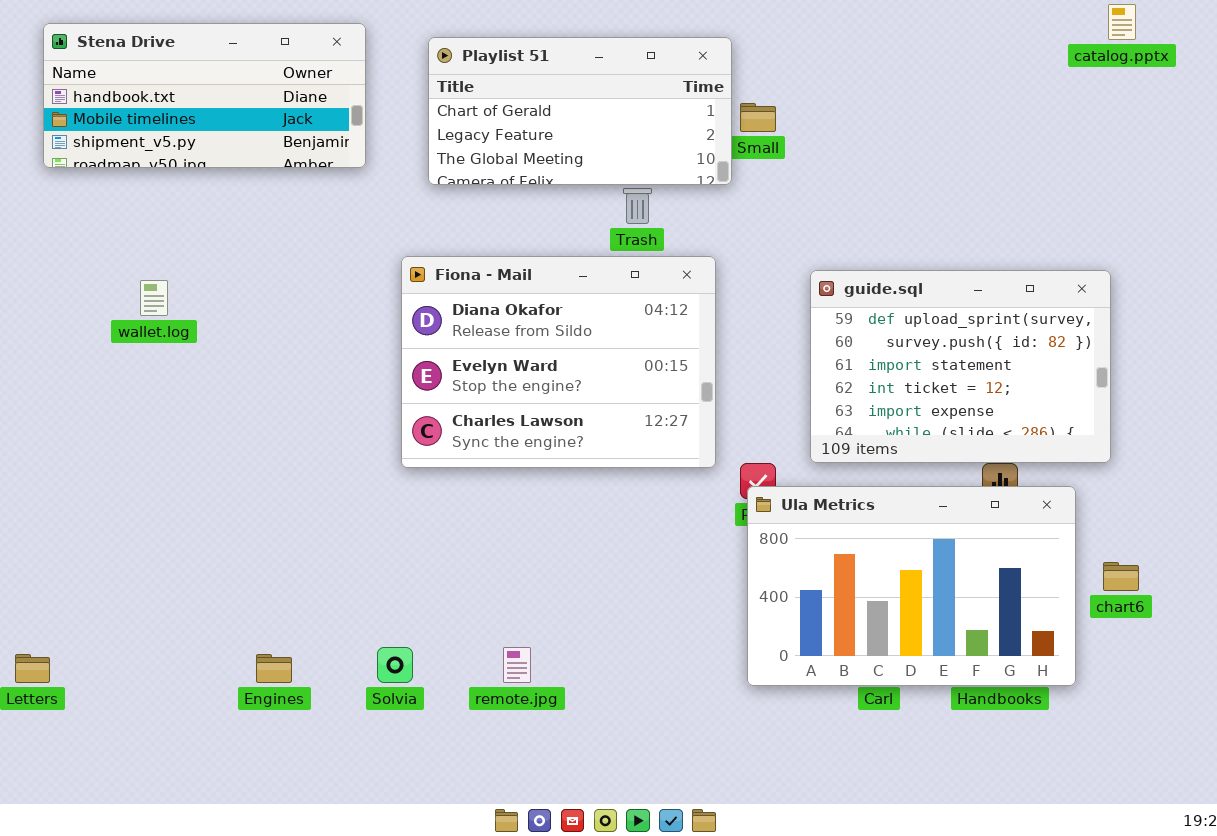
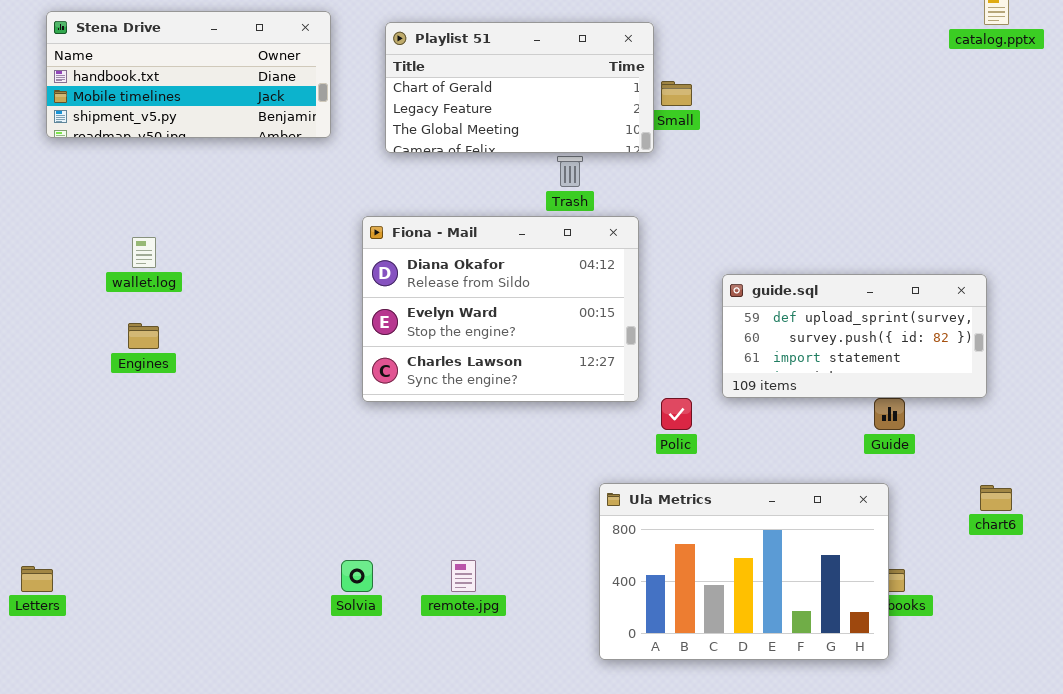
guide.sql: [810,270,1111,463] -> [722,274,987,398], resized
Ula Metrics: [747,486,1076,686] -> [599,483,889,660], moved
Engines: [256,654,292,683] -> [128,323,159,349], moved

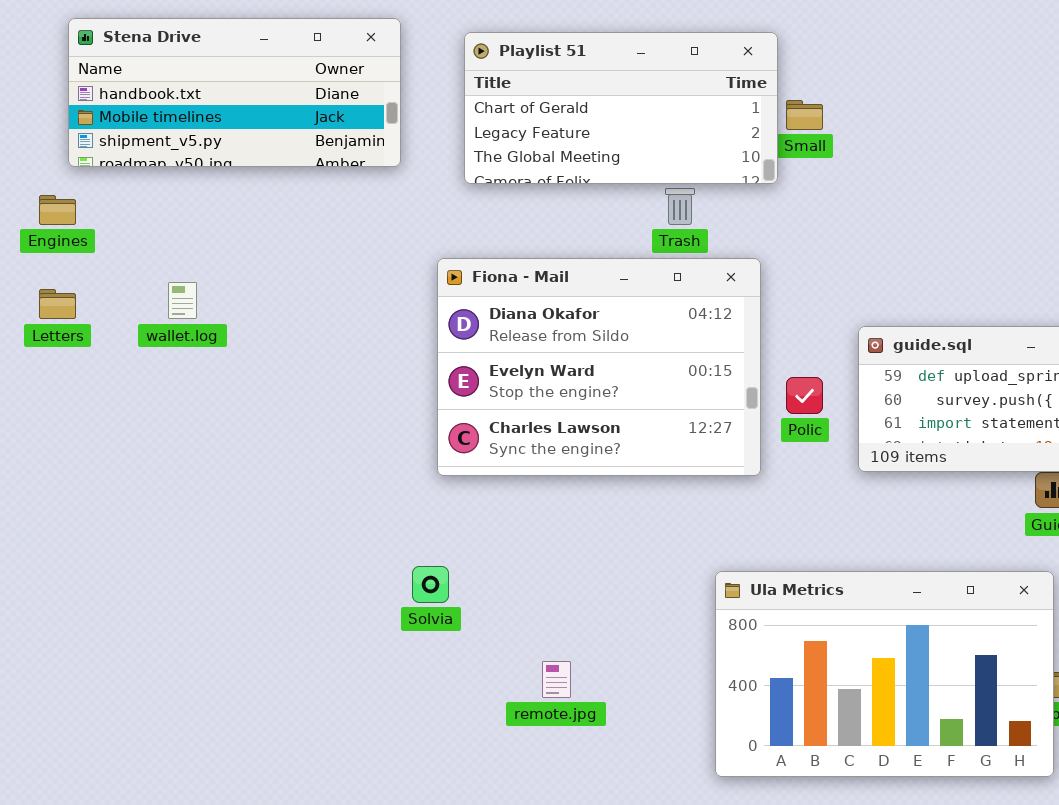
Engines: [128,323,159,349] -> [39,195,76,225], moved
Polic: [661,398,692,430] -> [786,377,823,414], moved
Solvia: [341,560,373,592] -> [412,566,449,603], moved
Letters: [21,566,53,592] -> [39,289,76,319], moved

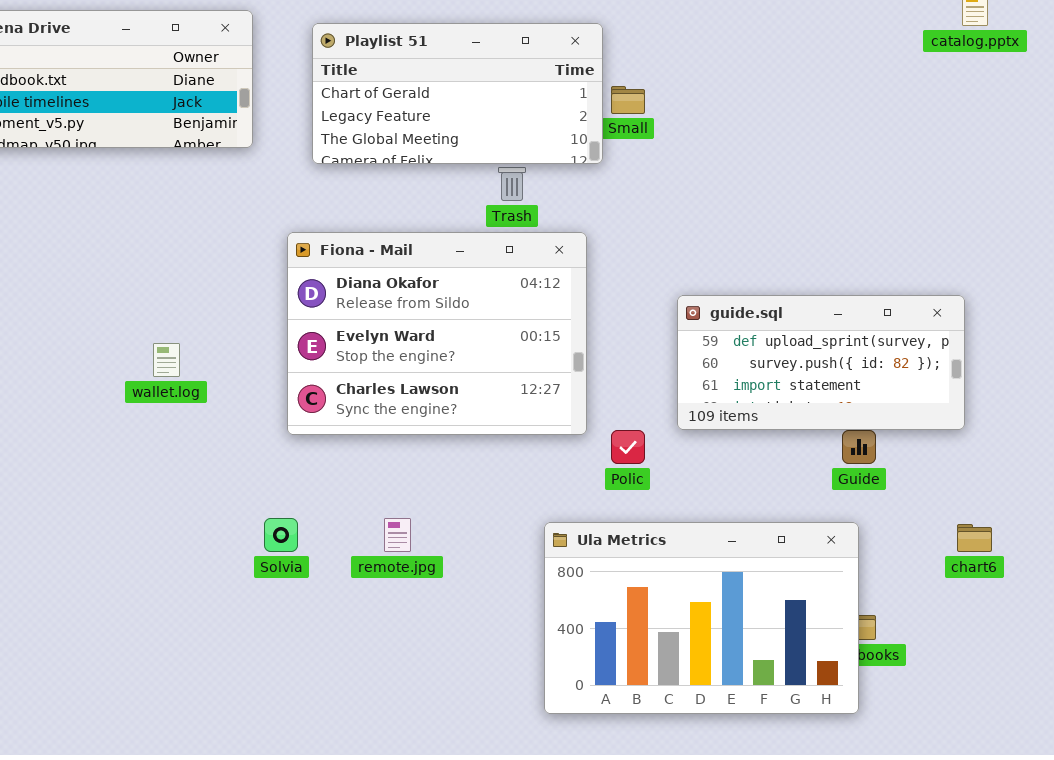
wallet.log: [168,282,197,319] -> [153,343,180,377], moved
Polic: [786,377,823,414] -> [611,430,645,464], moved
remote.jpg: [542,661,571,698] -> [384,518,411,552], moved

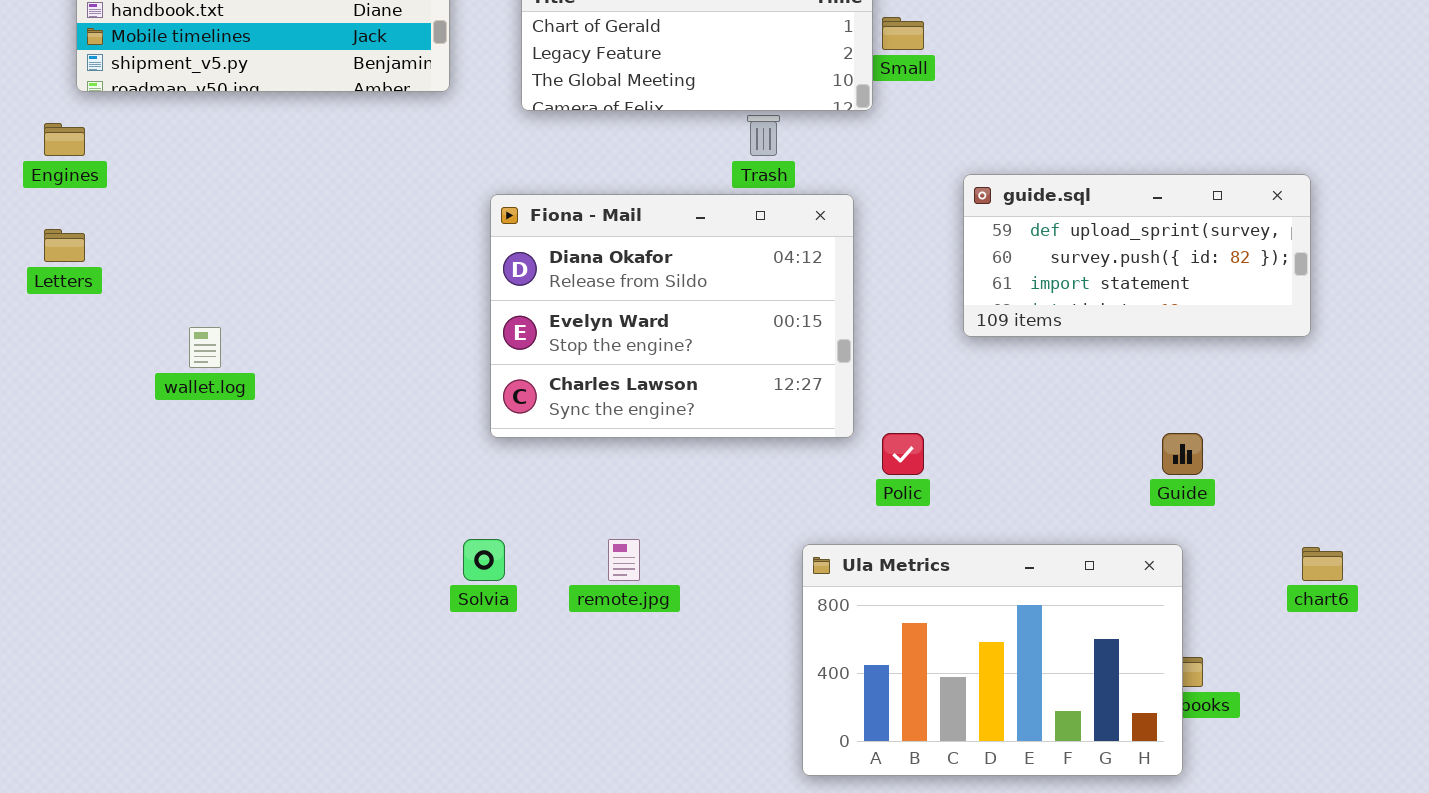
guide.sql: [677,295,965,430] -> [963,174,1311,337], moved
wallet.log: [153,343,180,377] -> [189,327,221,368], moved

